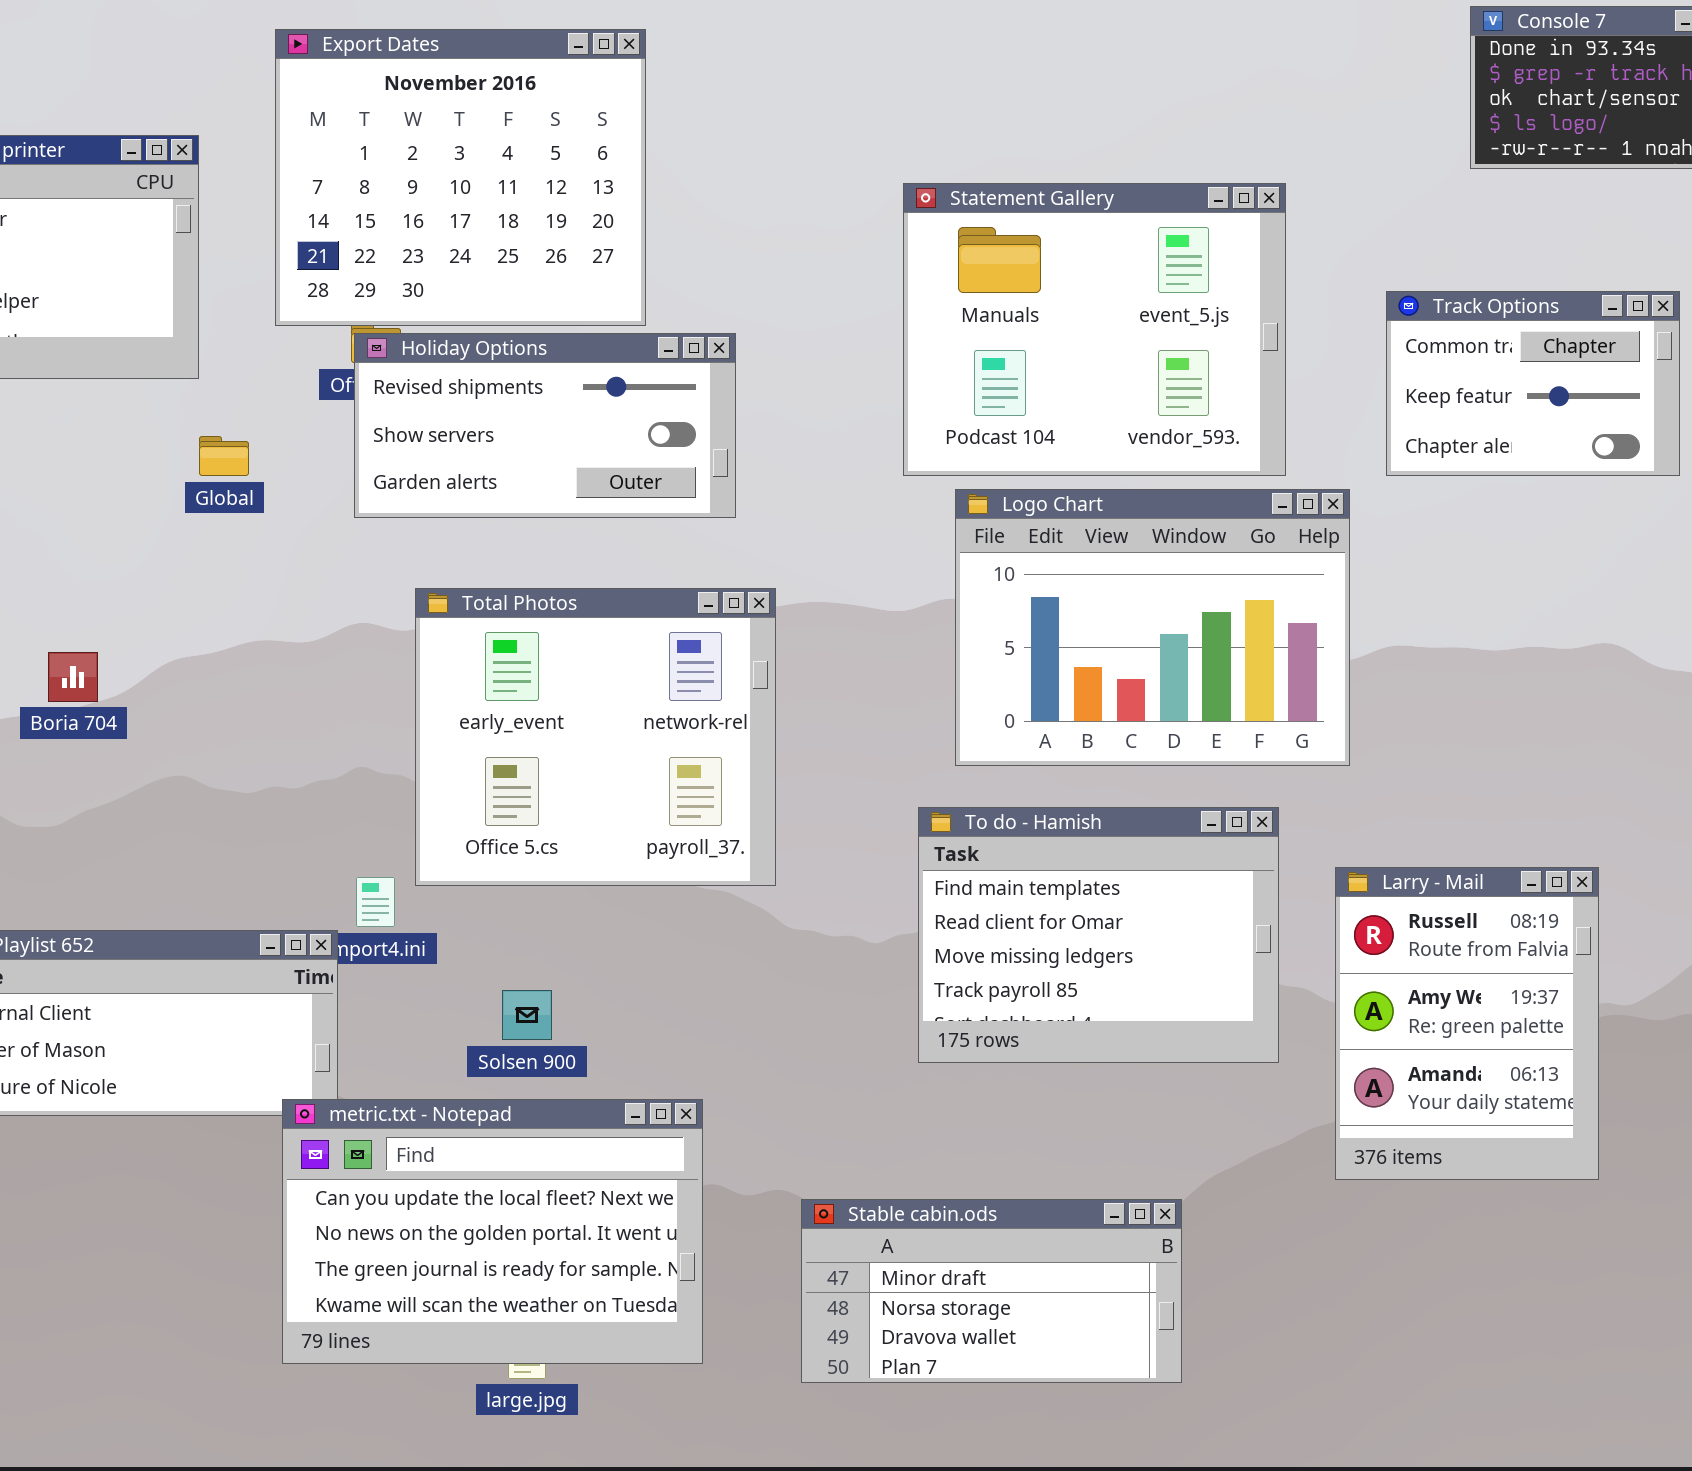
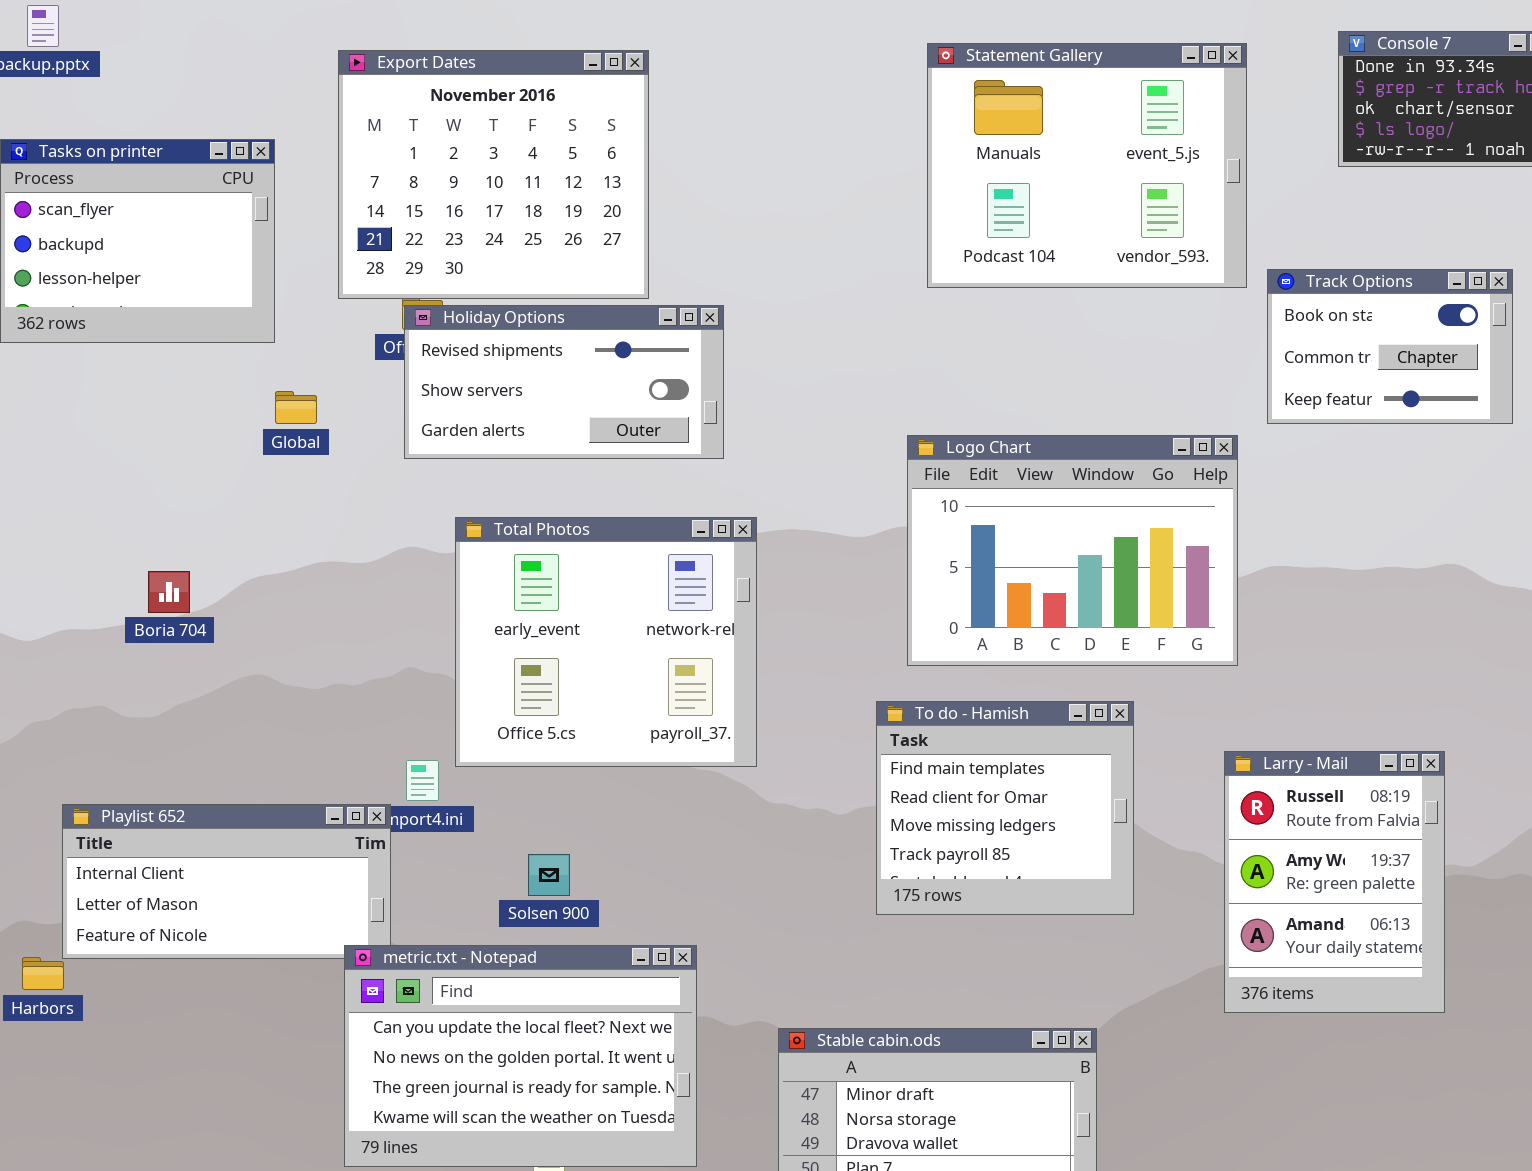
Statement Gallery: [903,183,1286,476] -> [927,43,1247,288], moved
Track Options: [1386,291,1680,476] -> [1267,269,1513,424], scrolled up 1 row
To do - Hamish: [918,807,1279,1063] -> [876,701,1134,915], resized

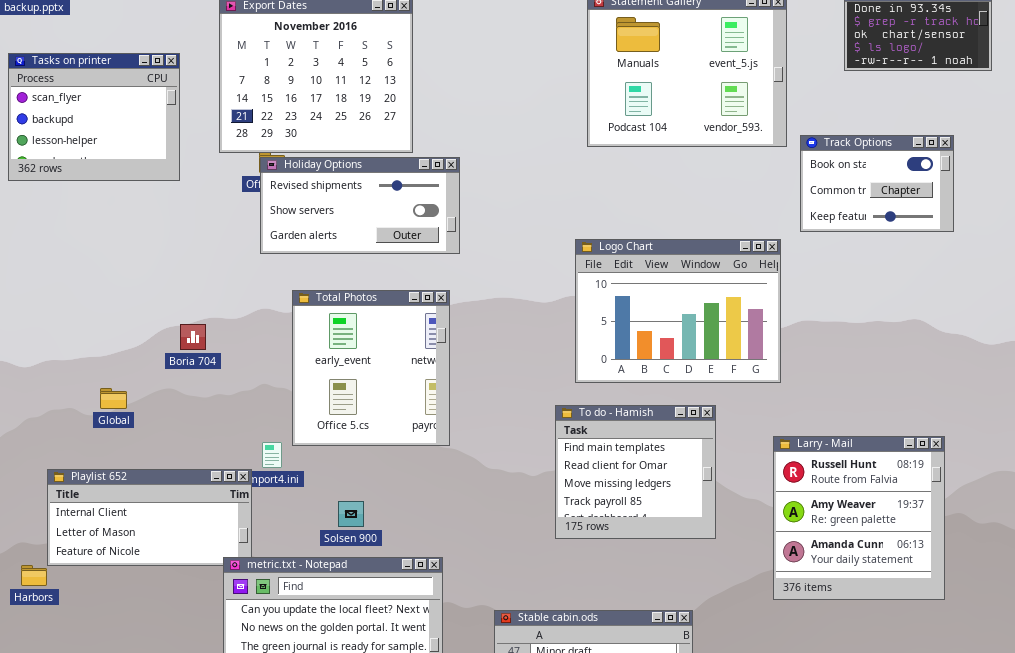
Global: [275,391,317,424] -> [100,388,127,409], moved
Total Photos: [455,517,757,767] -> [292,290,450,446], resized
Boria 704: [148,571,190,613] -> [180,324,206,350], moved
Larry - Mail: [1224,751,1445,1013] -> [773,436,945,600], resized

